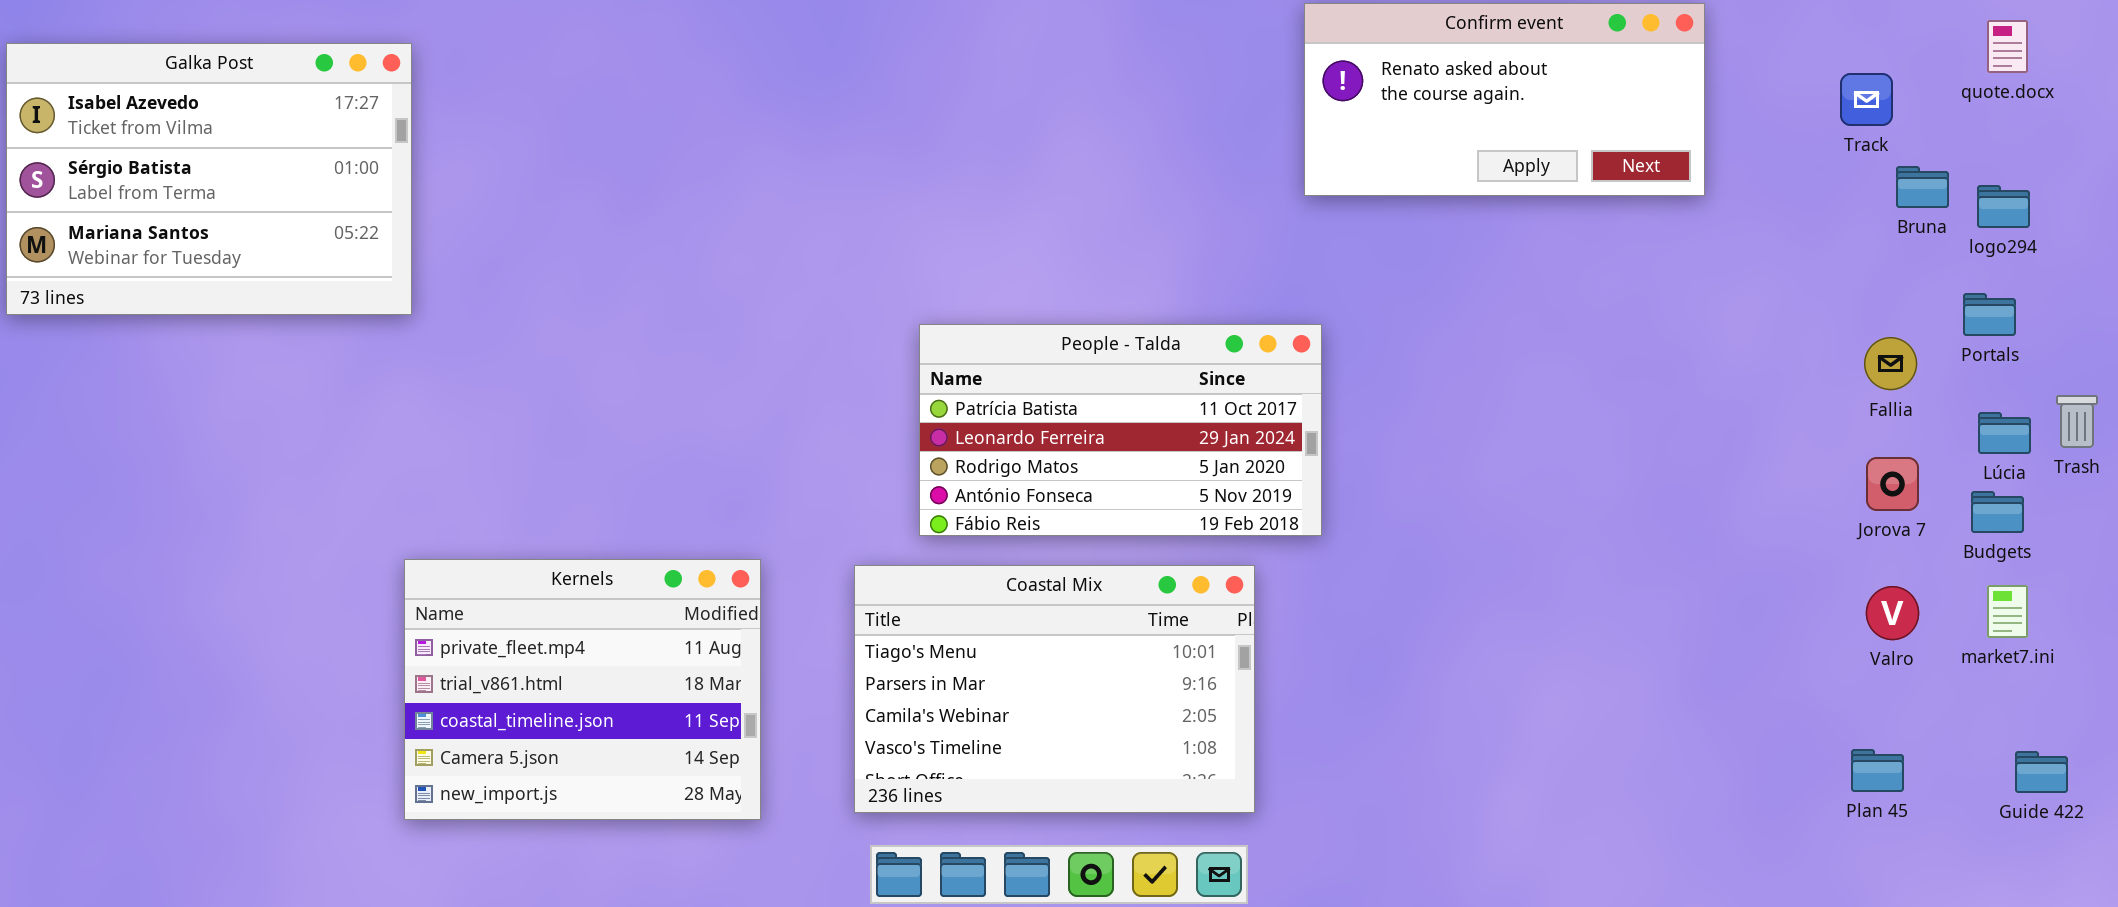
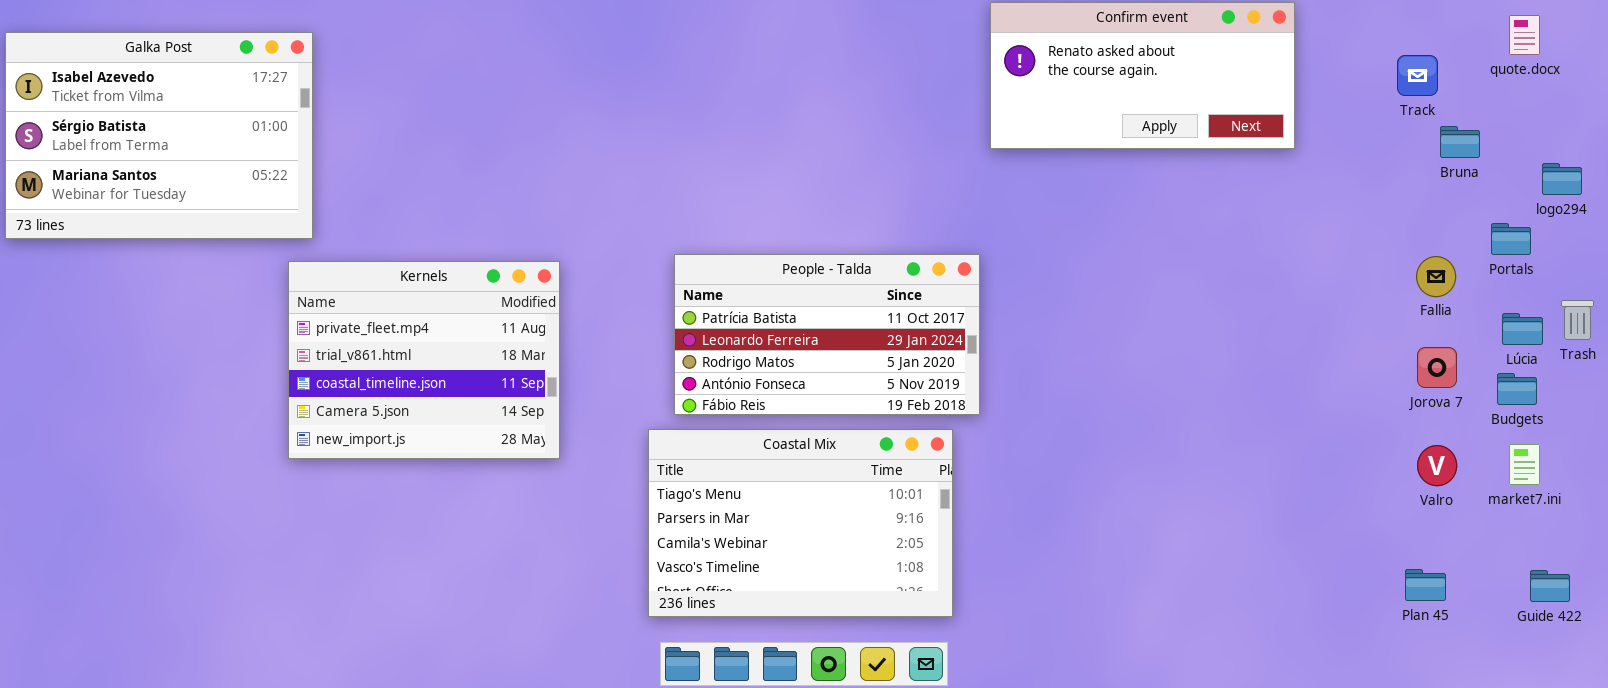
logo294: [1977,185,2030,228] -> [1542,163,1582,195], moved
People - Talda: [919,324,1322,536] -> [674,254,980,415], moved
Kernels: [404,559,761,820] -> [288,261,560,459], moved

